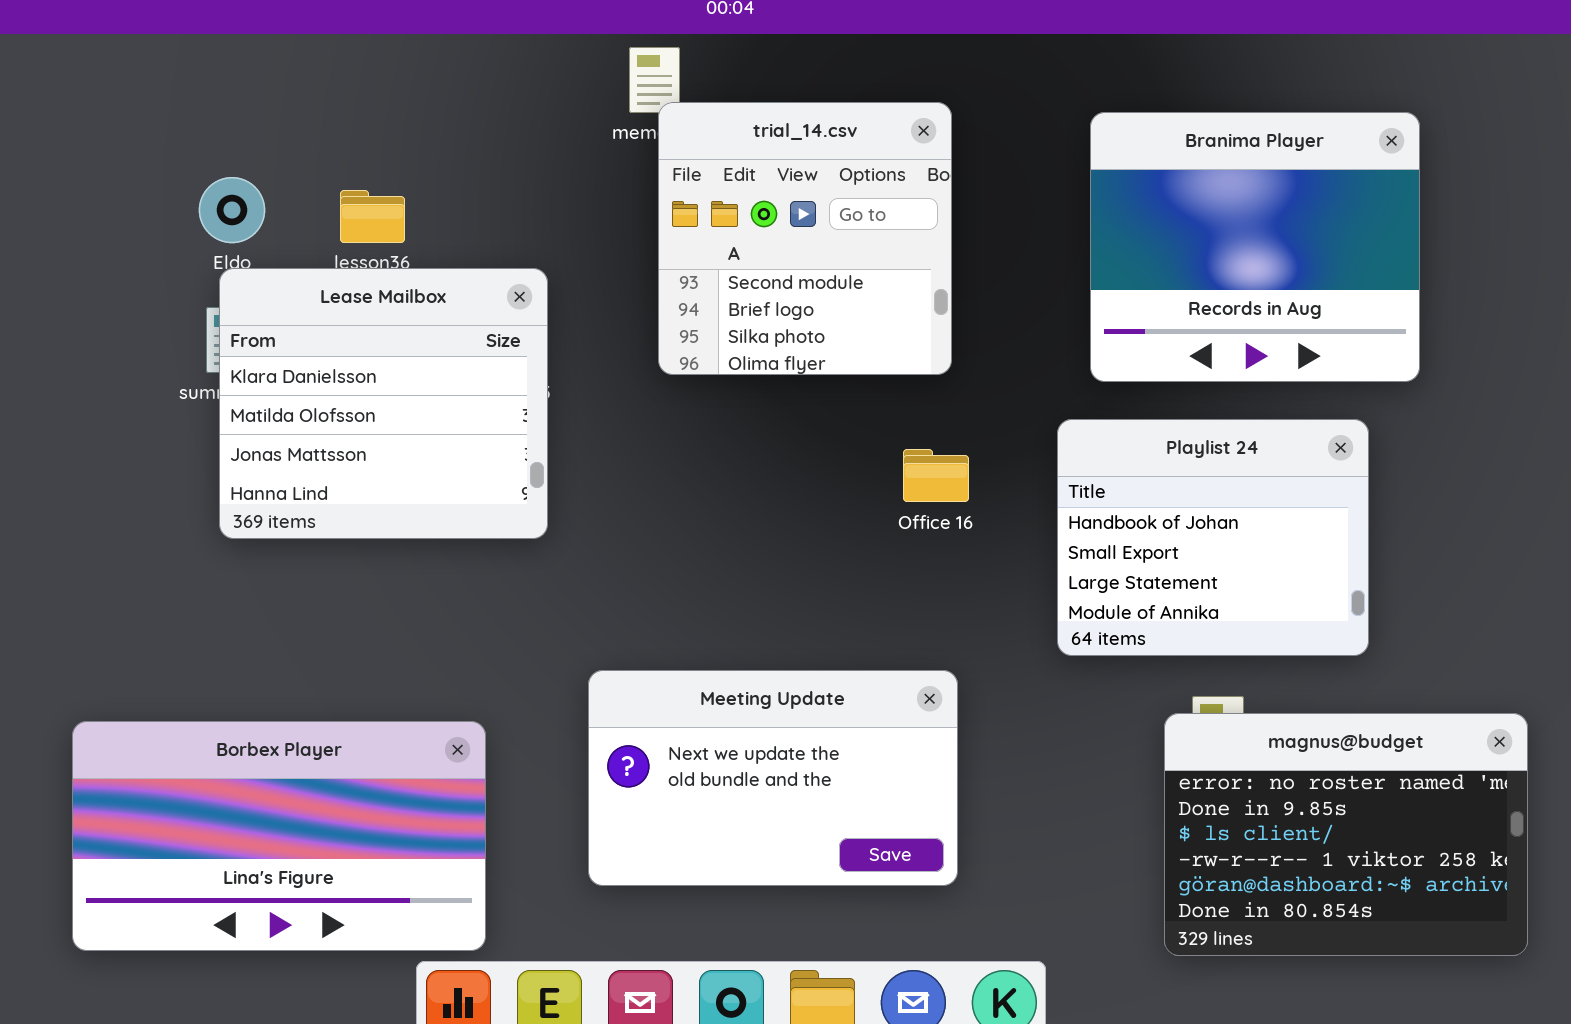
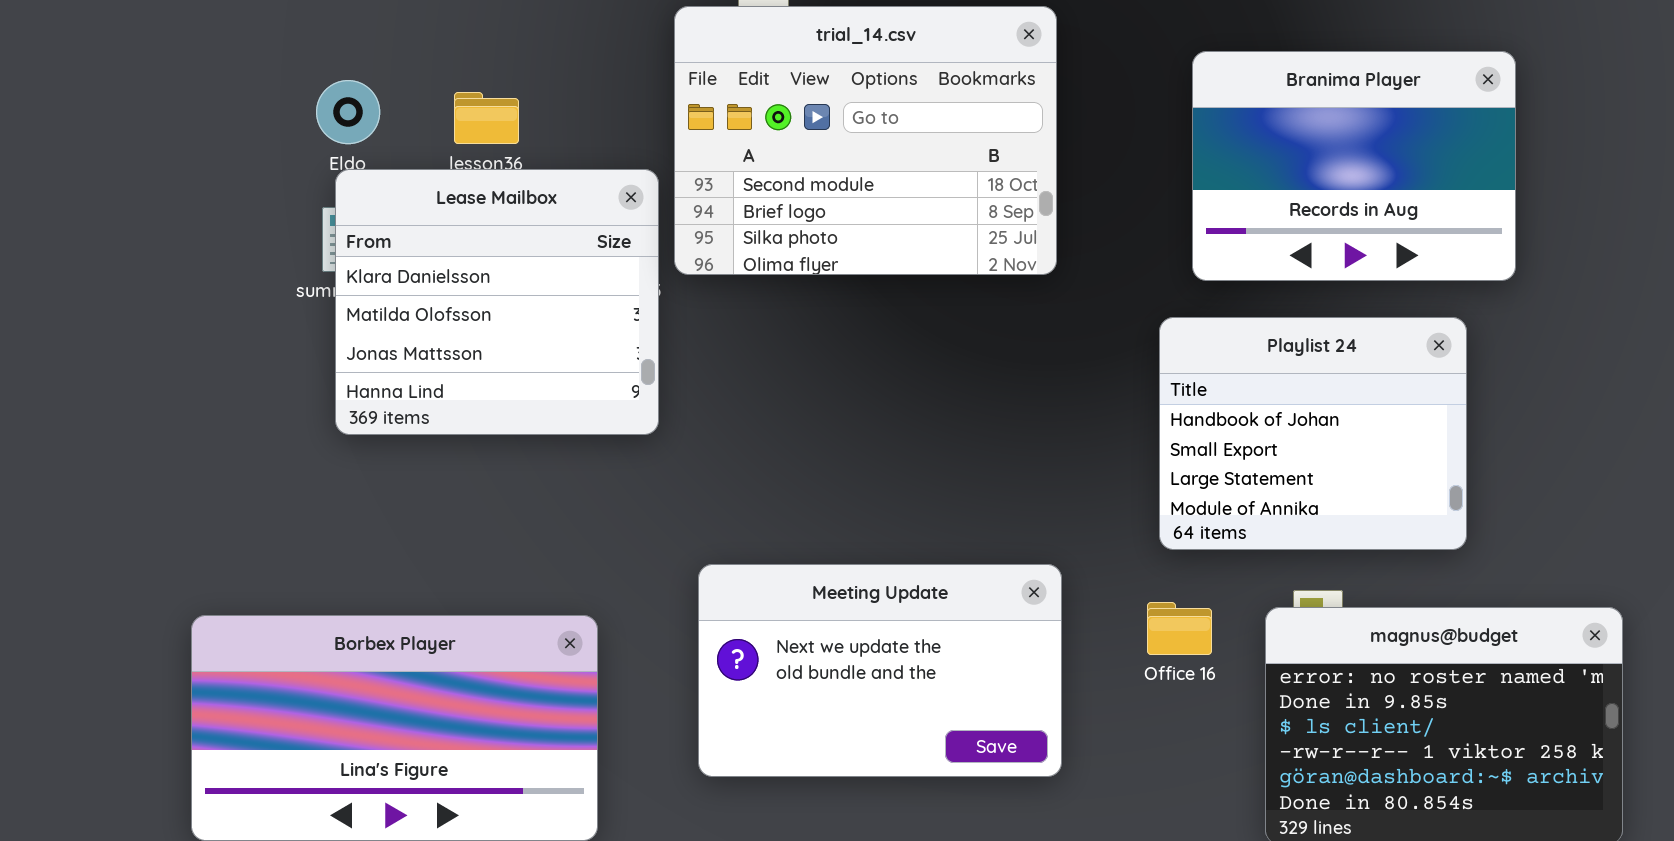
trial_14.csv: [658,102,952,375] -> [674,6,1057,275], resized
Branima Player: [1090,112,1420,382] -> [1192,51,1516,281], resized
Office 16: [903,449,969,502] -> [1147,602,1212,655], moved

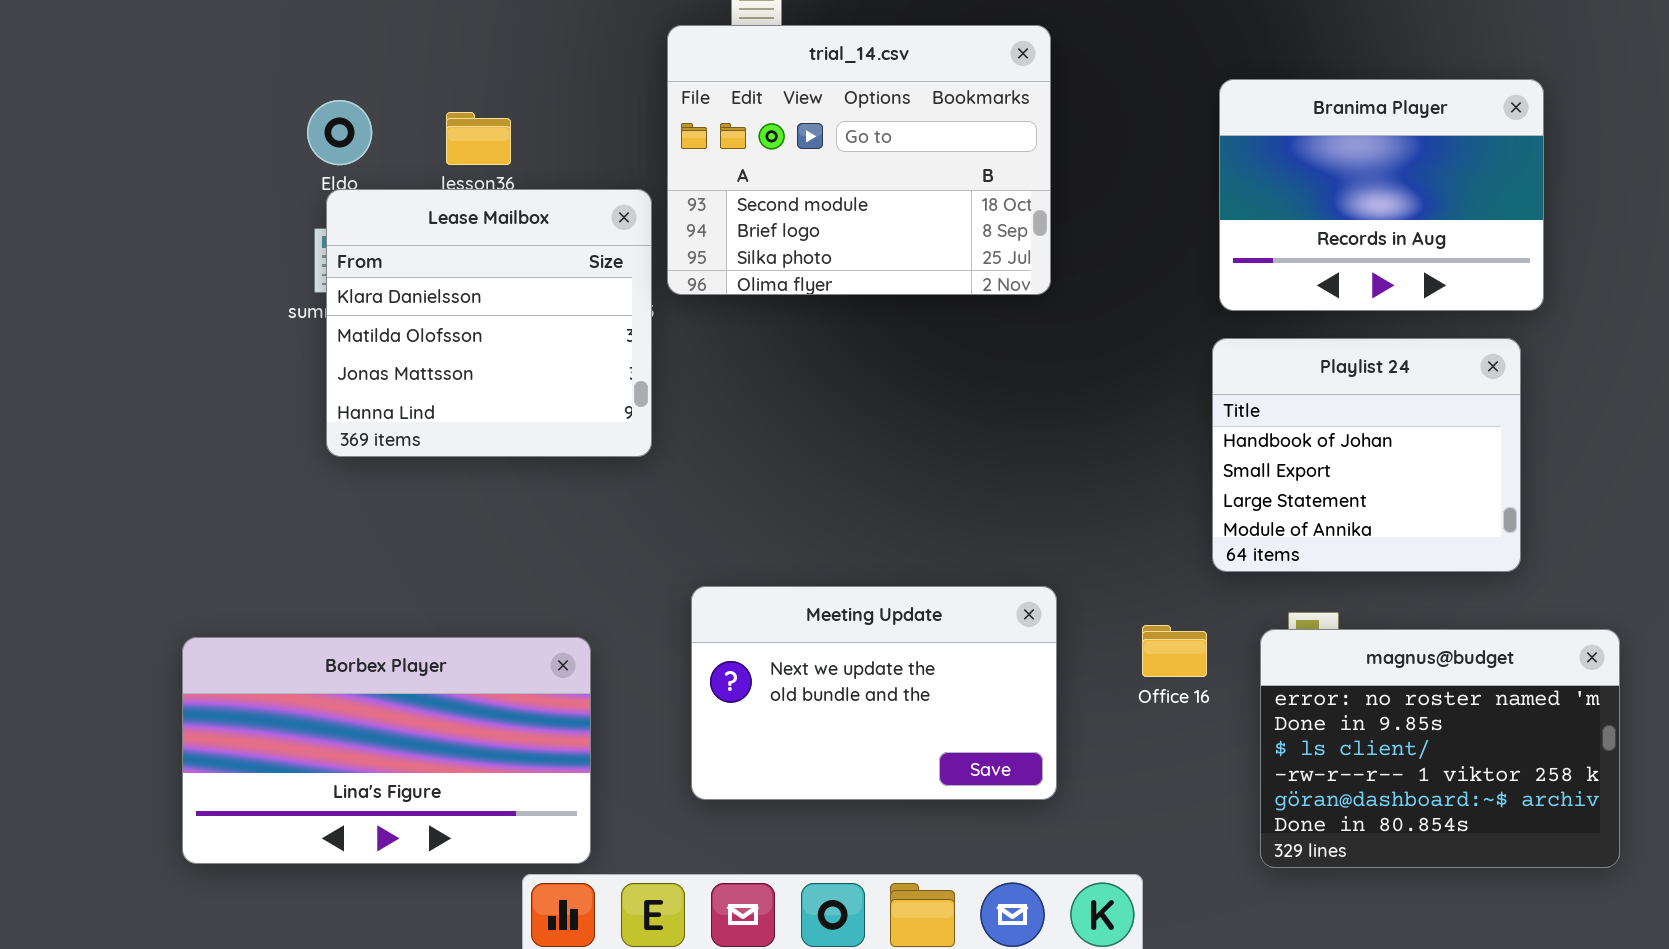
Branima Player: [1192,51,1516,281] -> [1219,79,1544,311], moved
Playlist 24: [1159,317,1467,550] -> [1212,338,1521,572], moved

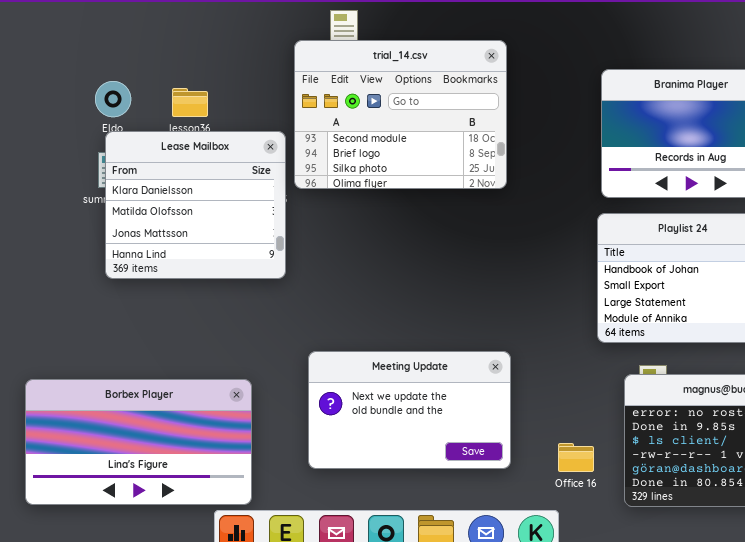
Office 16: [1142,625,1207,677] -> [558,443,594,472], moved

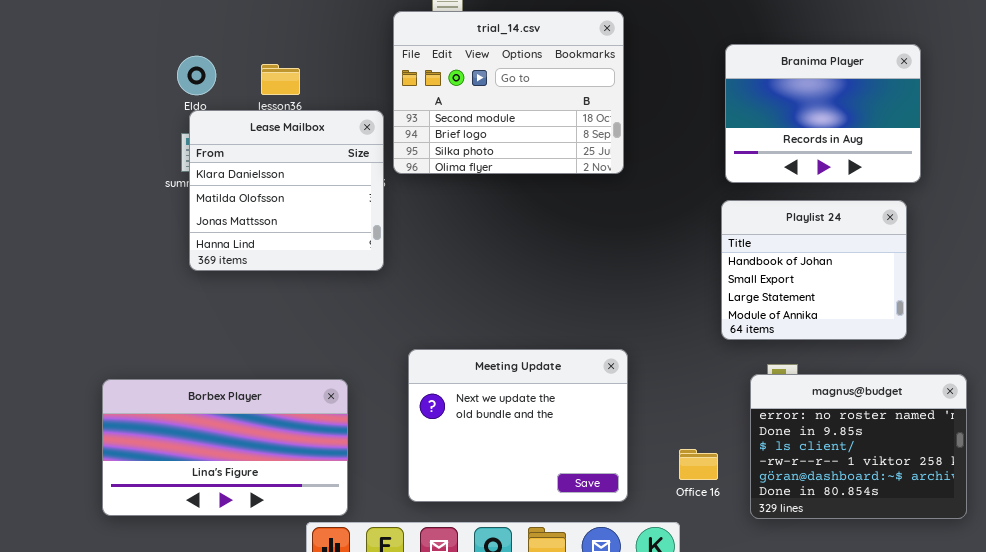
Meeting Update: [308,351,511,469] -> [408,349,628,502], resized

